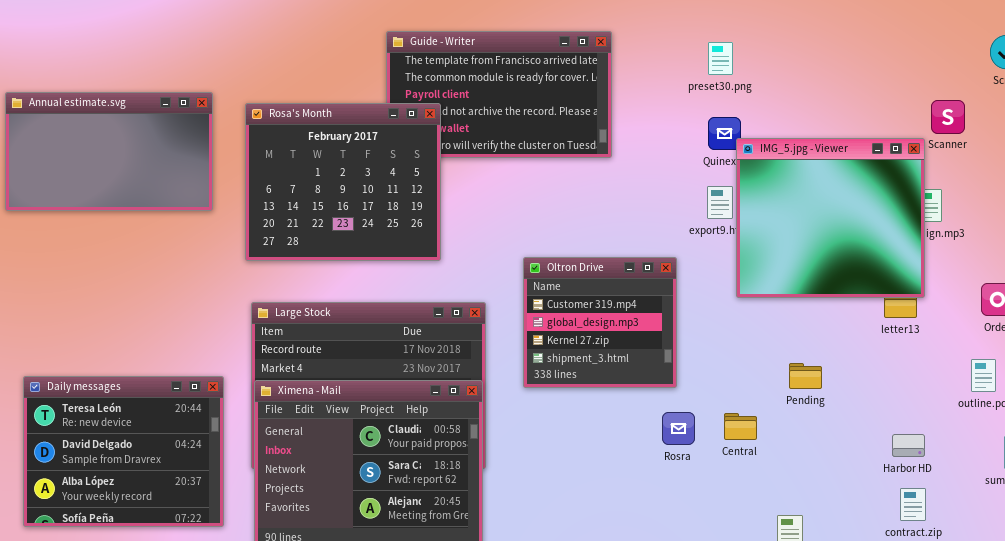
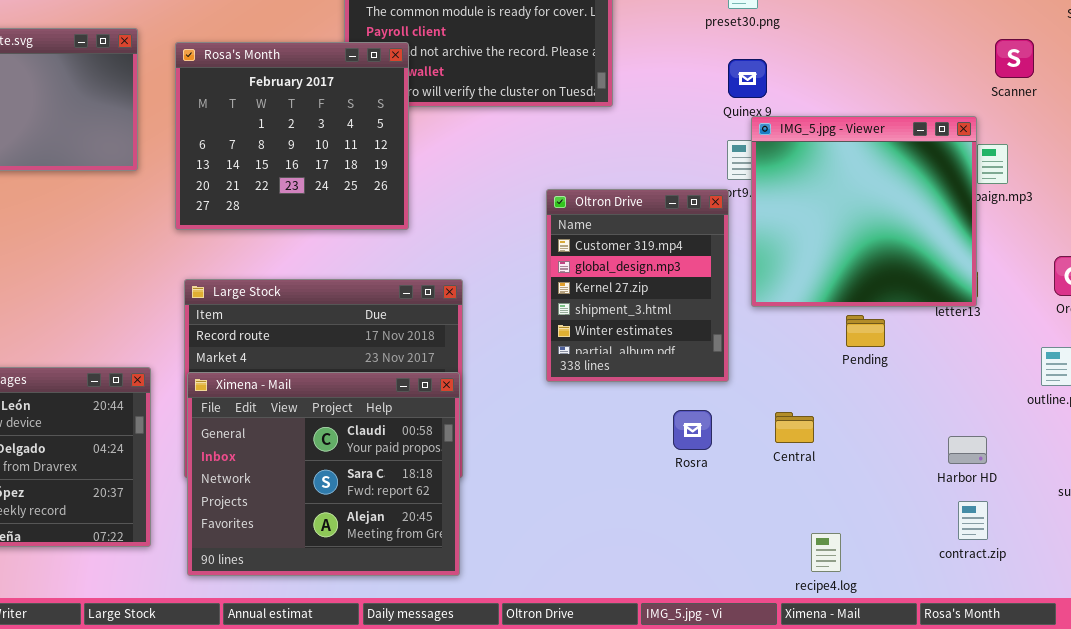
IMG_5.jpg - Viewer: [736,138,925,298] -> [751,116,977,307], moved
Oltron Drive: [523,257,677,388] -> [546,189,729,382], moved, resized
Pending: [789,363,822,389] -> [846,315,885,347], moved
Central: [724,413,757,440] -> [775,412,814,443], moved

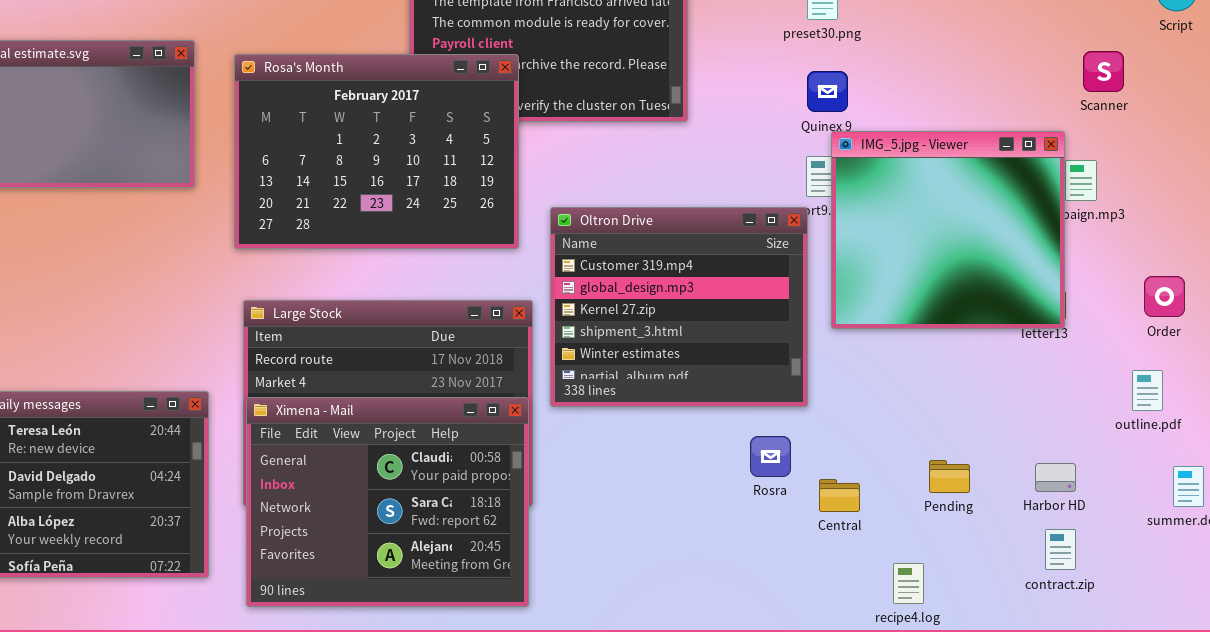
Rosa's Month: [175,42,409,230] -> [234,54,519,249], resized
Oltron Drive: [546,189,729,382] -> [550,207,808,407], resized
Pending: [846,315,885,347] -> [929,460,970,493], moved
Central: [775,412,814,443] -> [819,479,860,512], moved

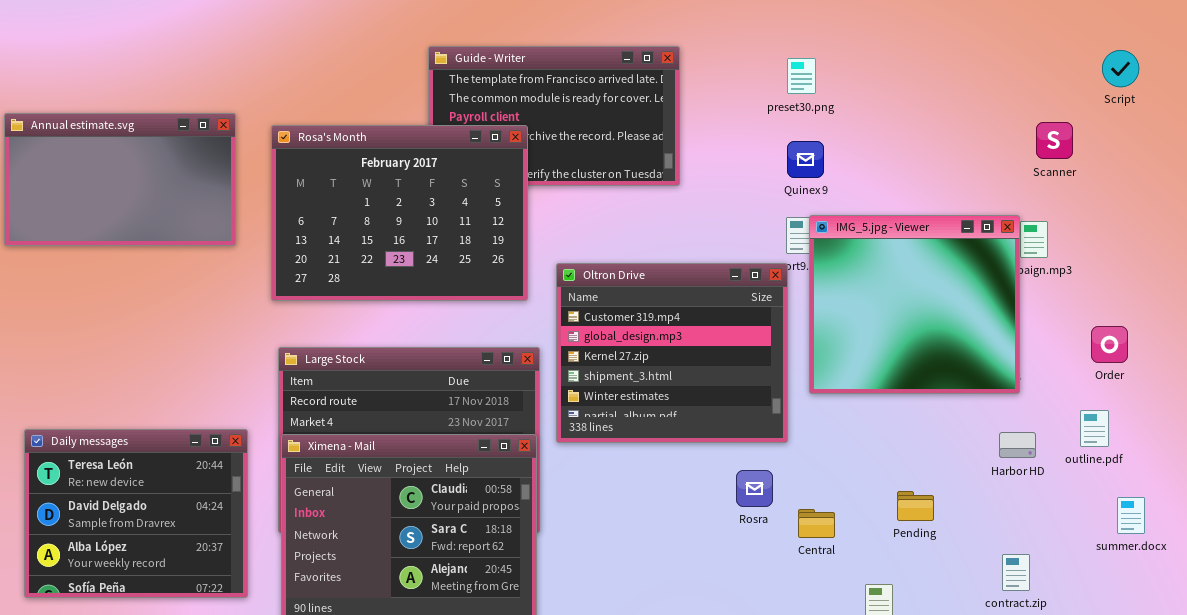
IMG_5.jpg - Viewer: [831,131,1065,329] -> [809,215,1020,394], moved
Harbor HD: [1035,463,1076,492] -> [999,432,1036,458], moved

